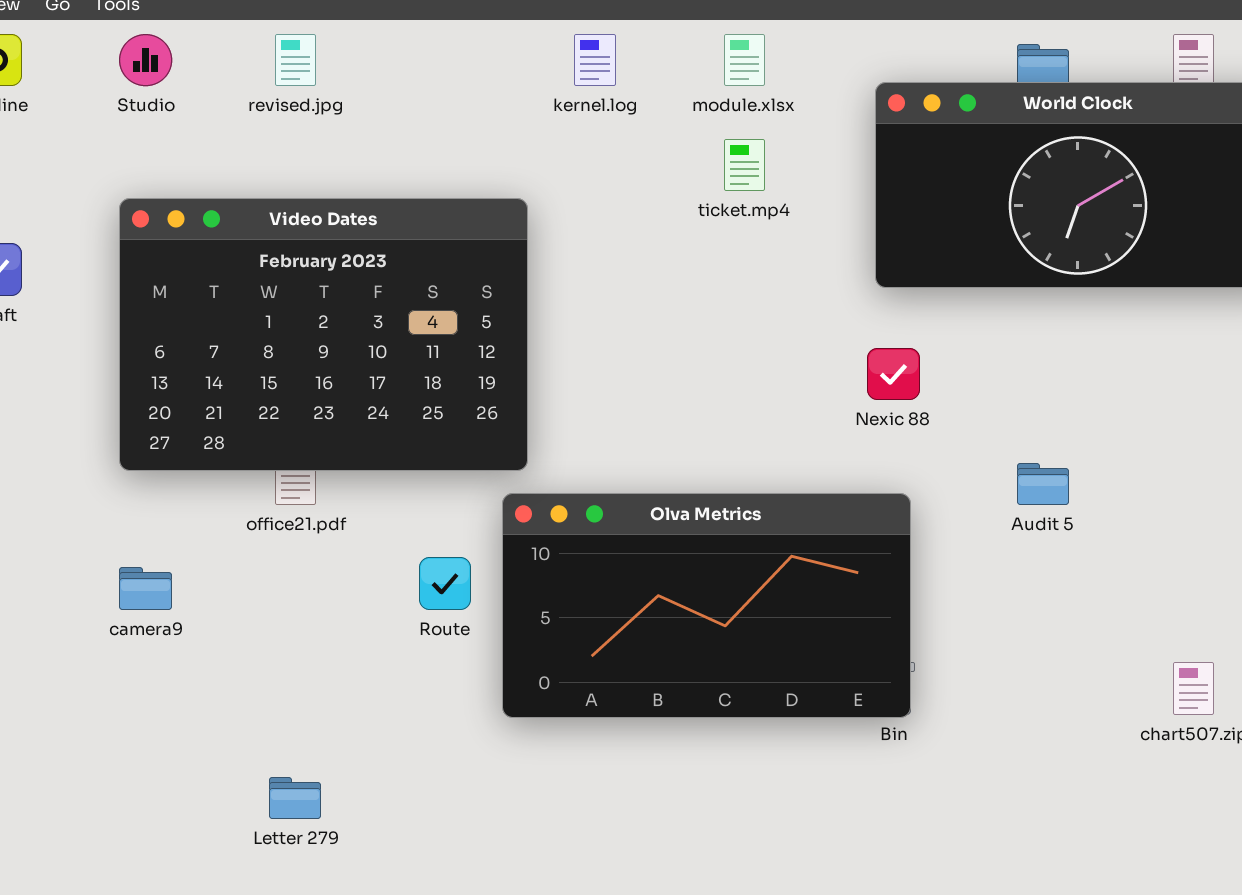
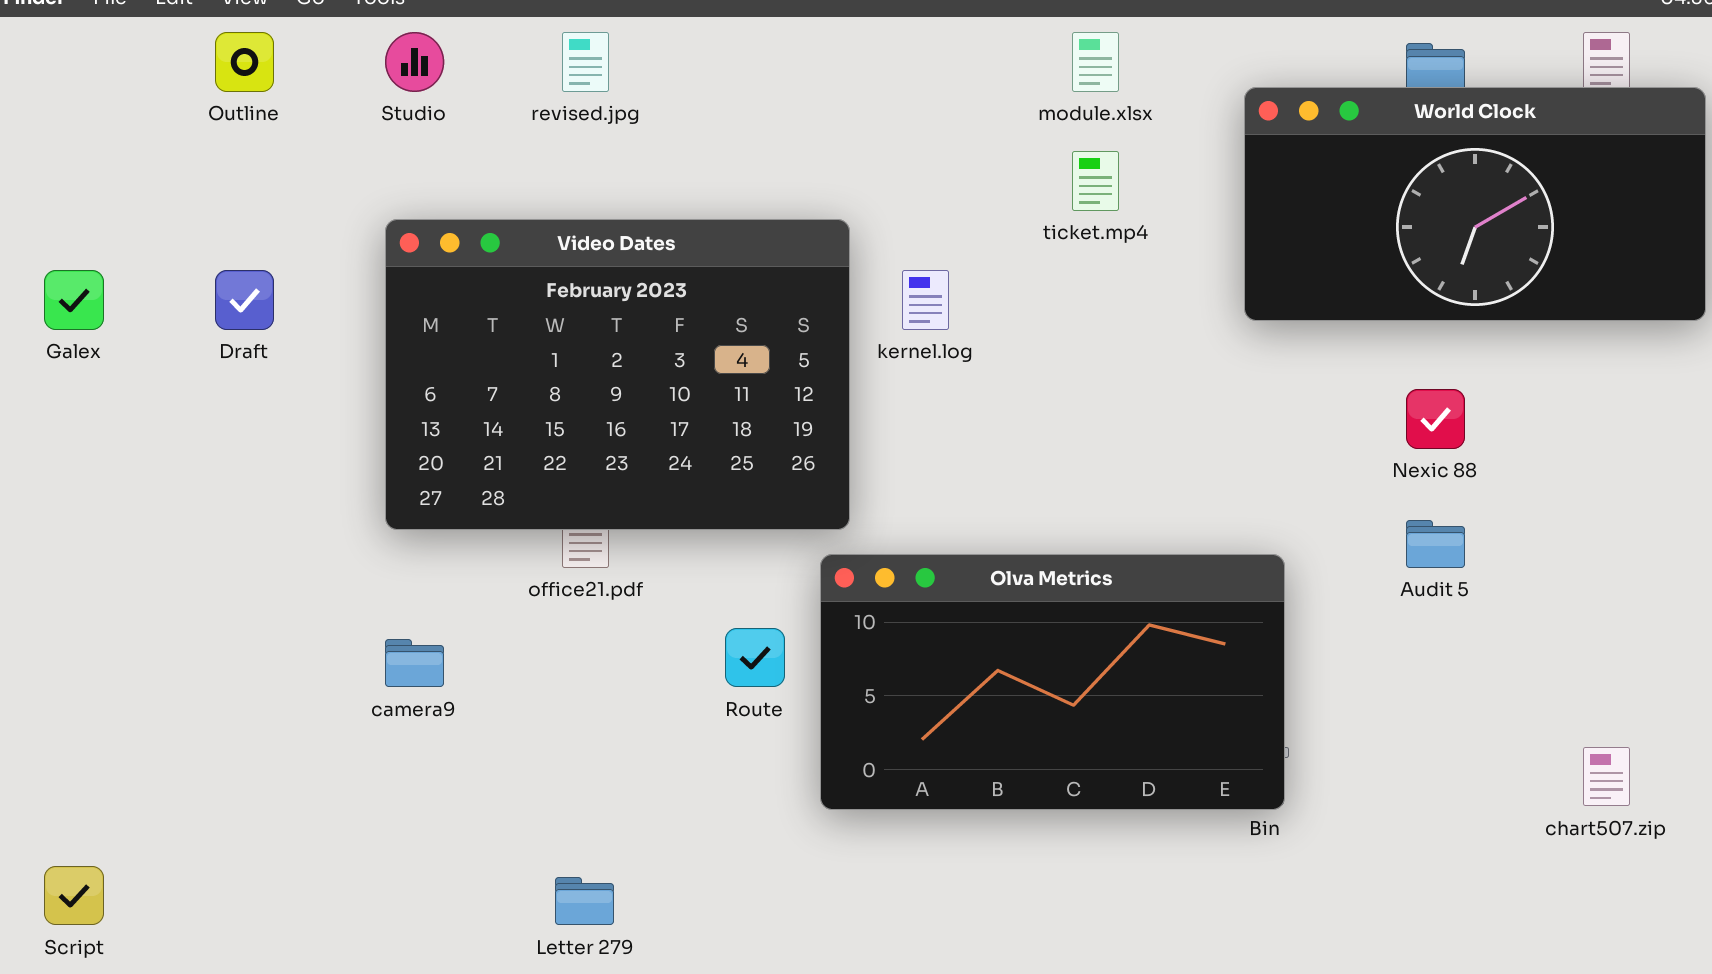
kernel.log: [574,34,616,86] -> [902,270,949,330], moved
Nexic 88: [867,348,920,400] -> [1406,389,1465,449], moved

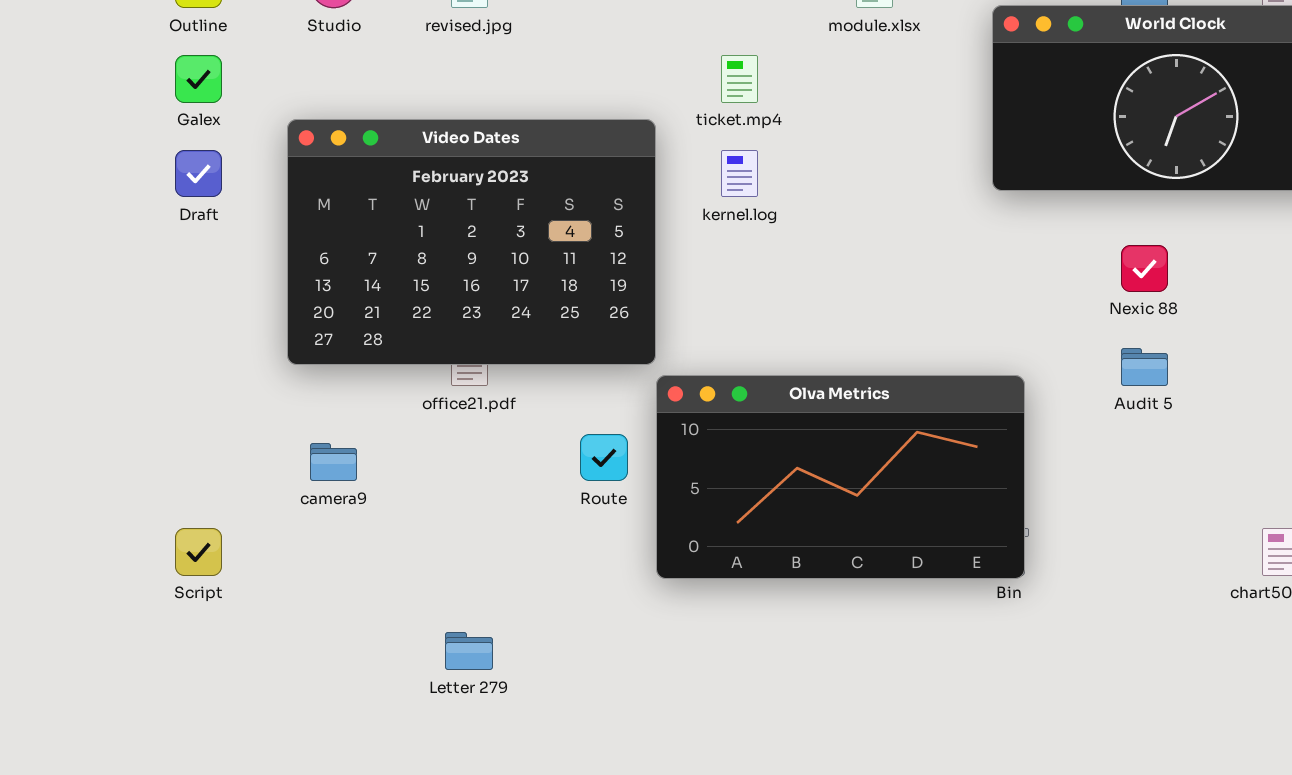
ticket.mp4: [1072,151,1119,211] -> [721,55,758,103], moved
Video Dates: [385,219,850,530] -> [287,119,656,365], moved
Galex: [44,270,104,330] -> [175,55,222,103], moved
Script: [44,866,104,925] -> [175,528,222,576], moved

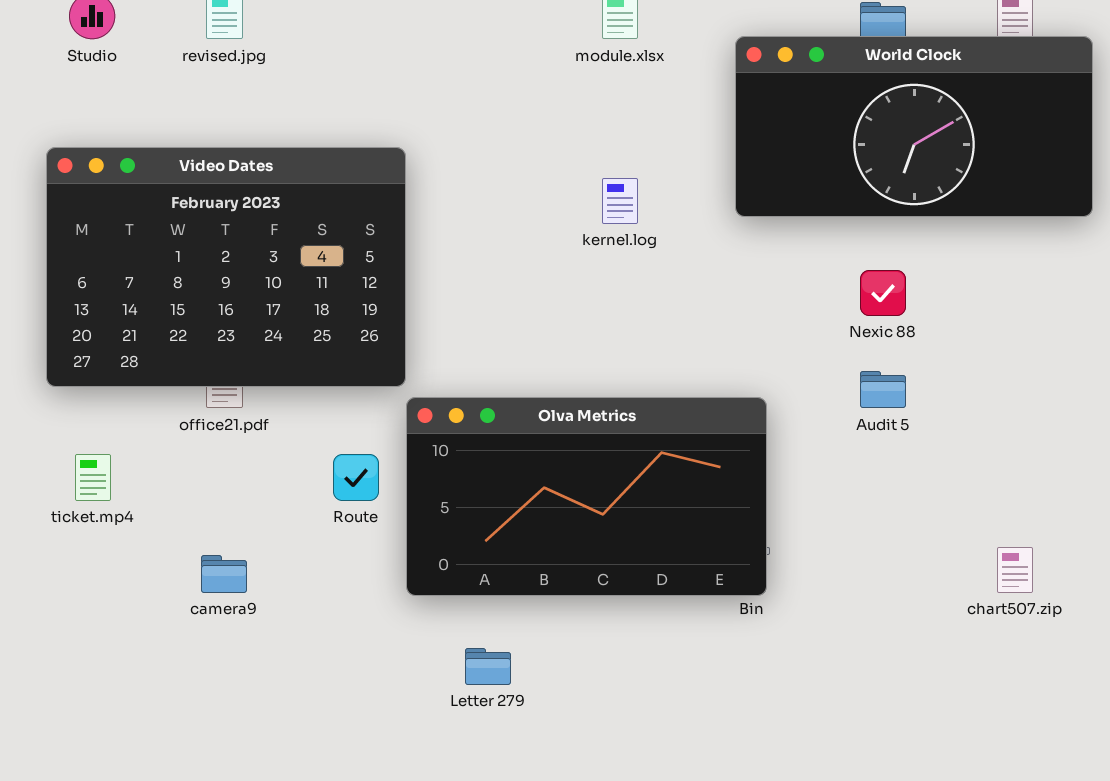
ticket.mp4: [721,55,758,103] -> [75,454,111,501], moved
kernel.log: [721,150,758,197] -> [602,178,638,224], moved
camera9: [310,443,357,481] -> [201,555,247,593], moved
Letter 279: [445,632,493,670] -> [465,648,511,685], moved

